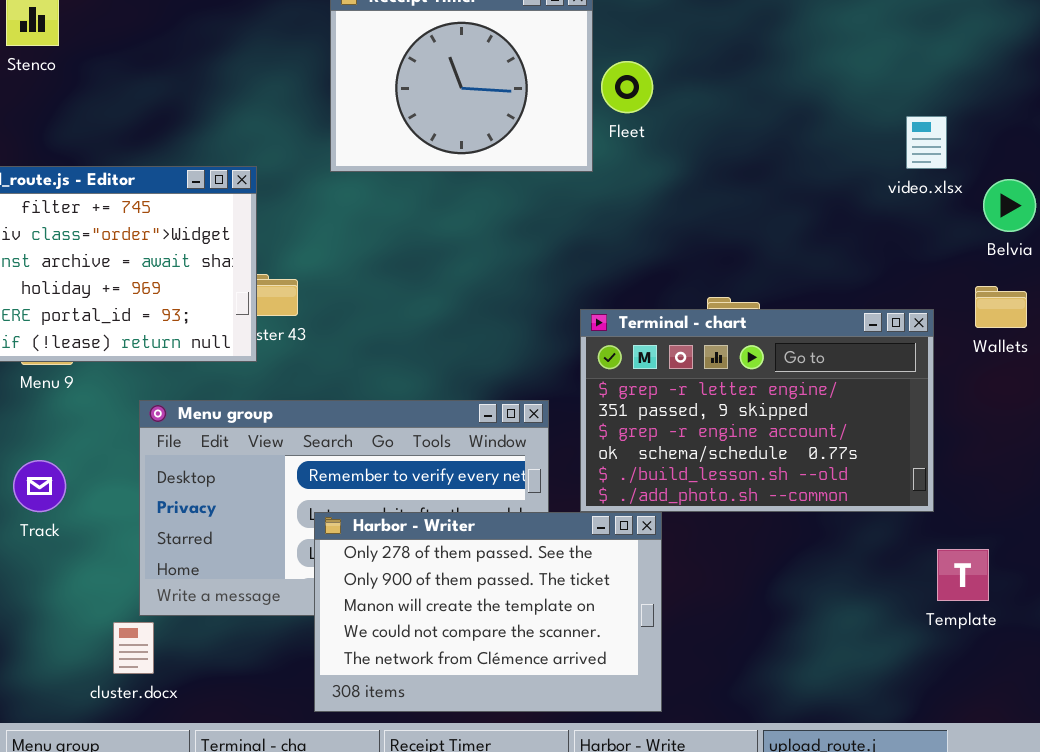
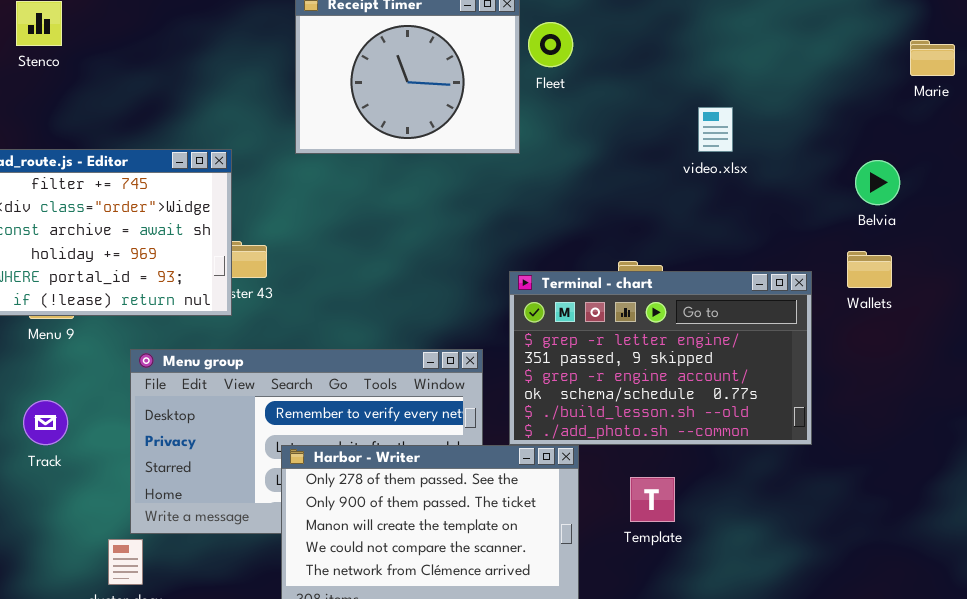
Fleet: [601,61,653,113] -> [528,22,573,67], moved
video.xlsx: [906,116,947,169] -> [698,107,733,152], moved
Template: [937,549,989,601] -> [630,477,675,522], moved

